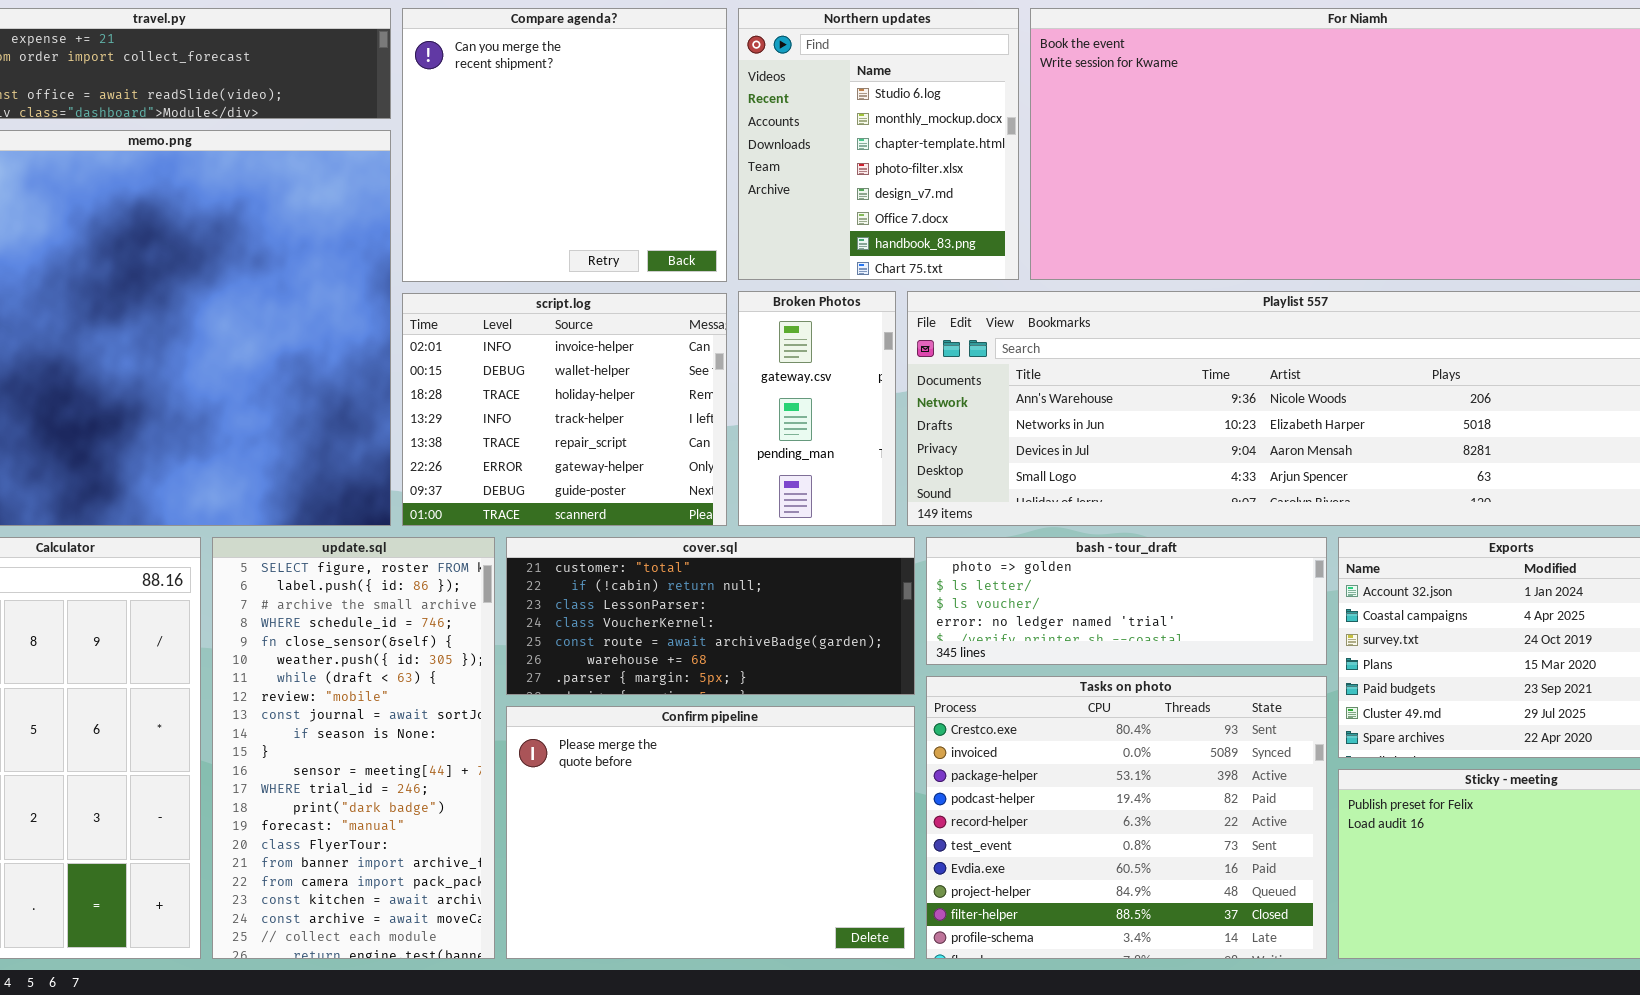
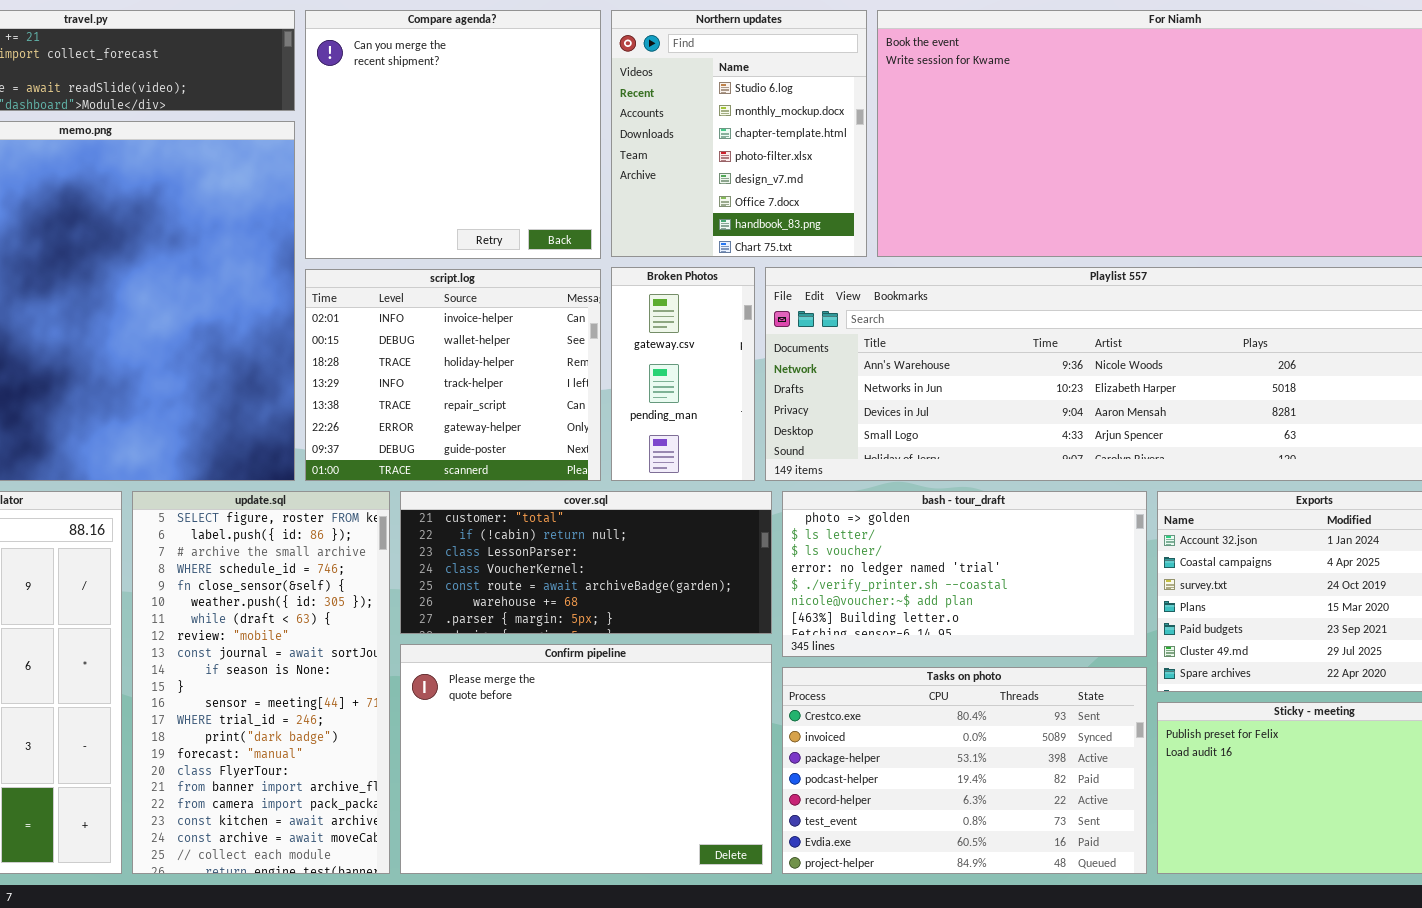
bash - tour_draft: [926,537,1327,665] -> [782,491,1147,657], resized
Tasks on photo: [926,676,1327,959] -> [782,667,1147,874], resized

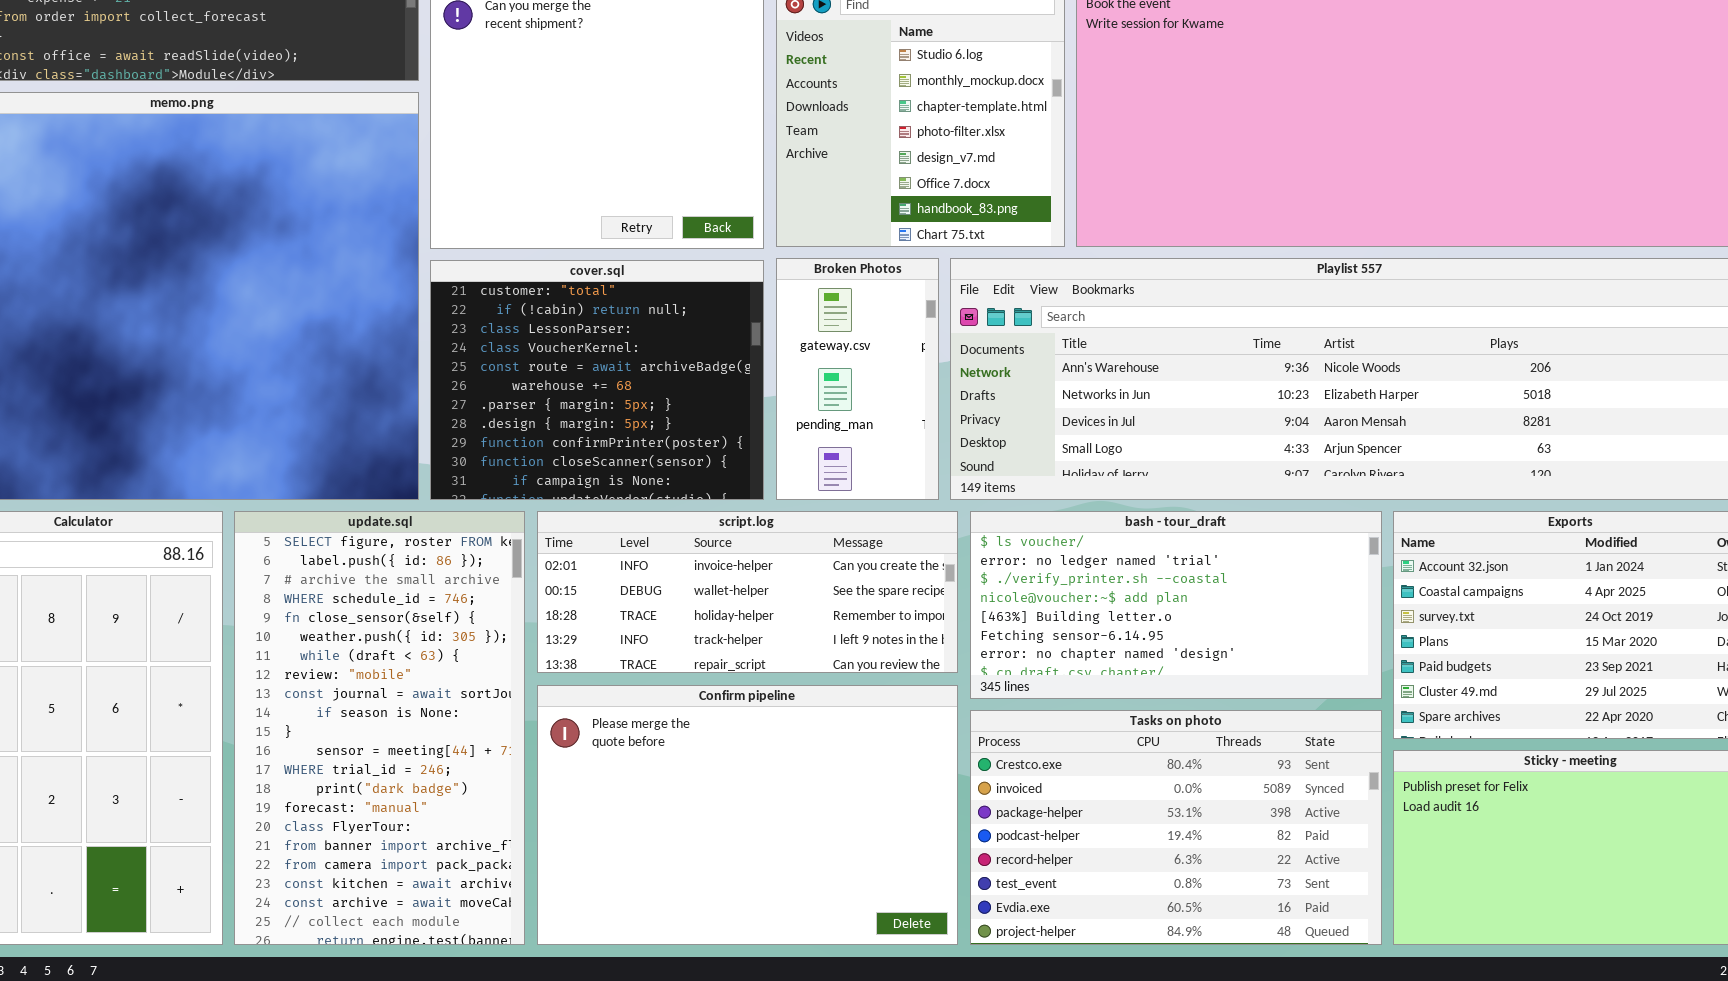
script.log: [305,269,601,481] -> [537,511,958,673], moved, resized
cover.sql: [400,491,772,634] -> [430,260,764,500], moved, resized
bash - tour_draft: [782,491,1147,657] -> [970,511,1382,699], scrolled down 2 rows

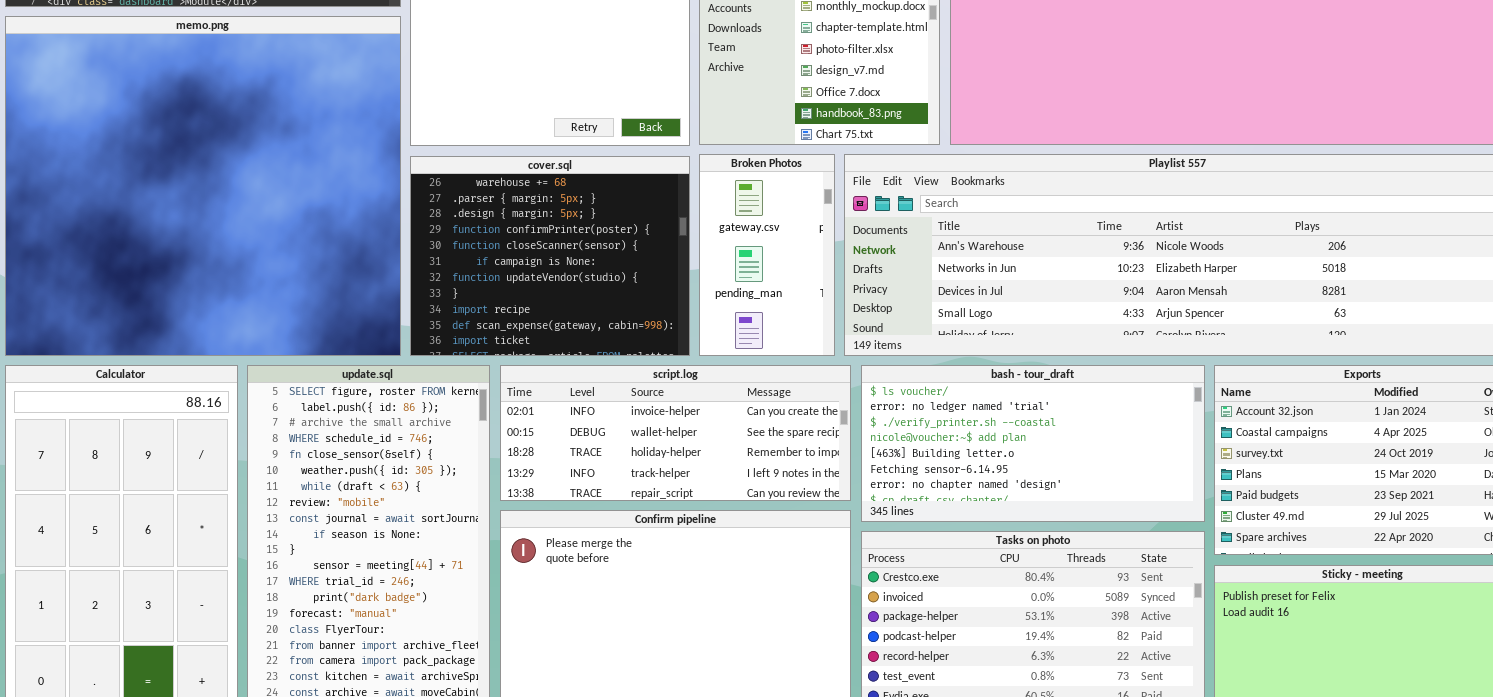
cover.sql: [430,260,764,500] -> [410,156,690,356], scrolled down 5 rows

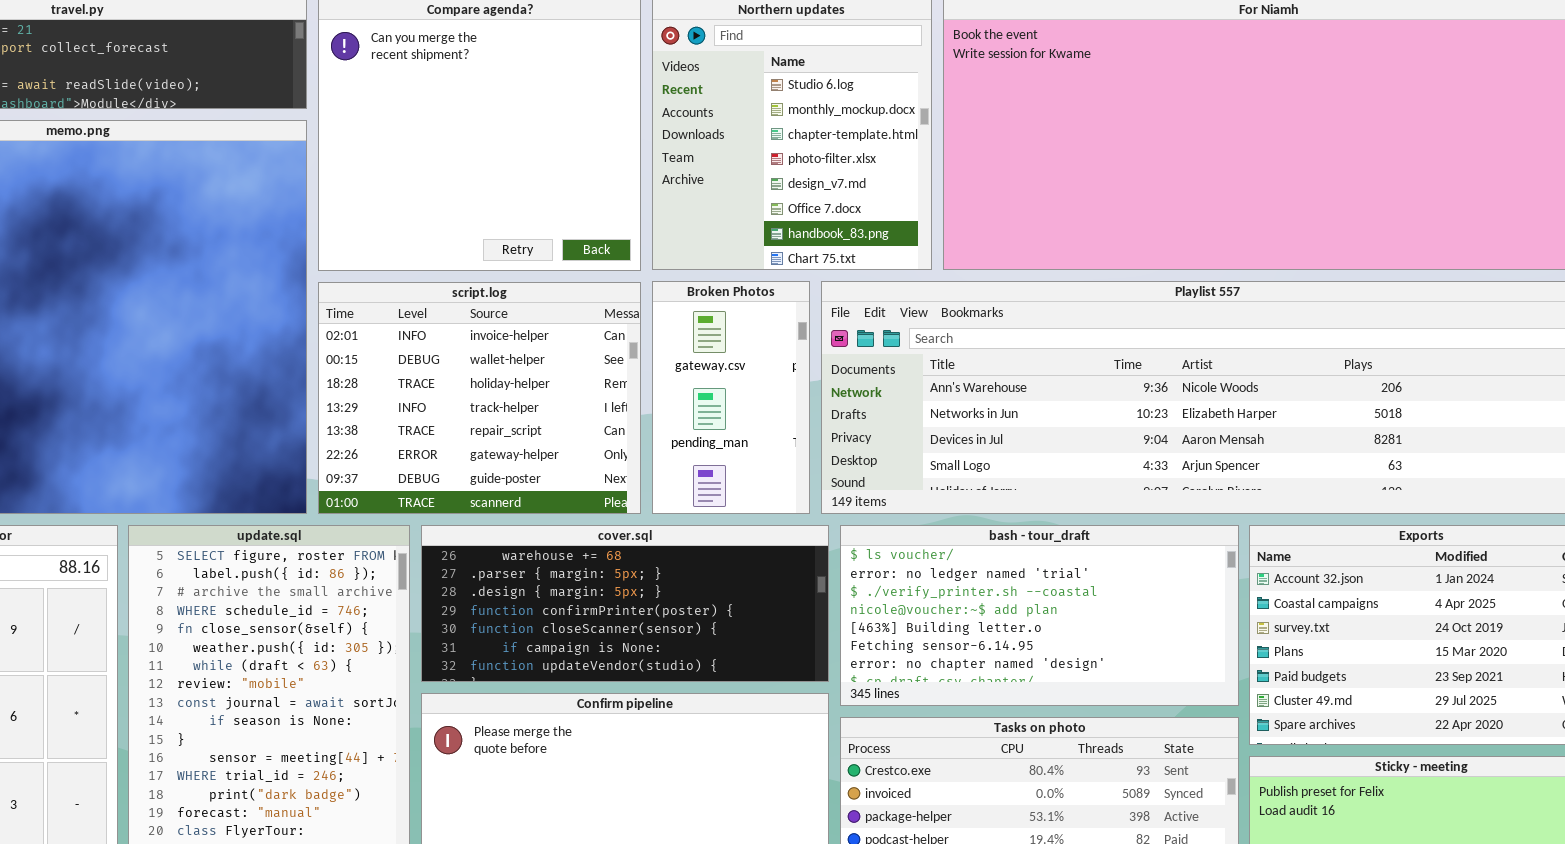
cover.sql: [410,156,690,356] -> [421,525,829,682], moved, resized
script.log: [500,365,851,501] -> [318,282,641,514], moved, resized

